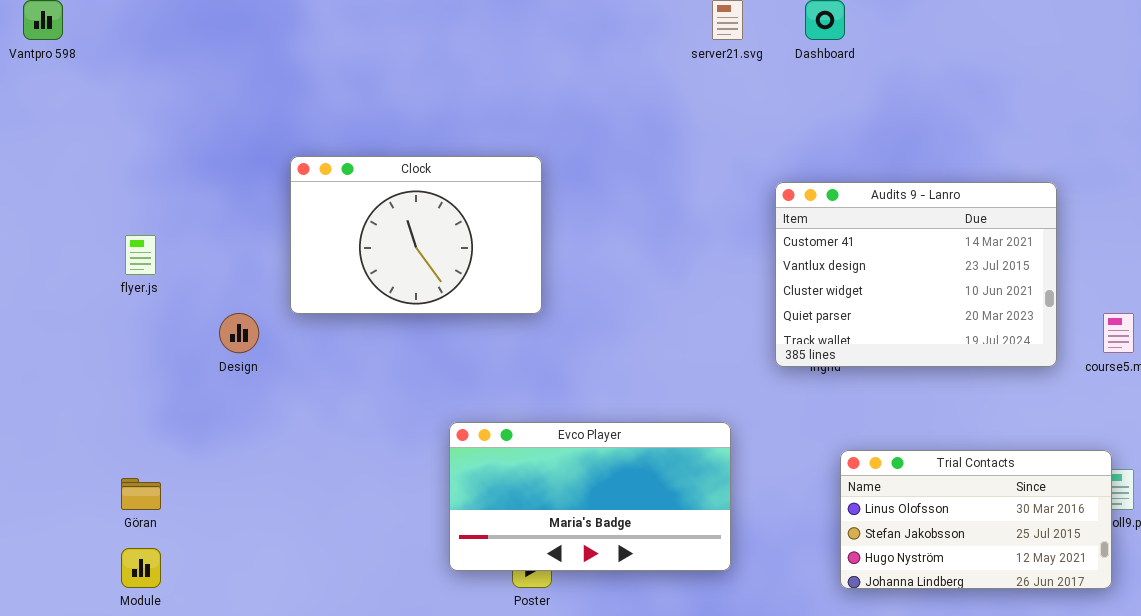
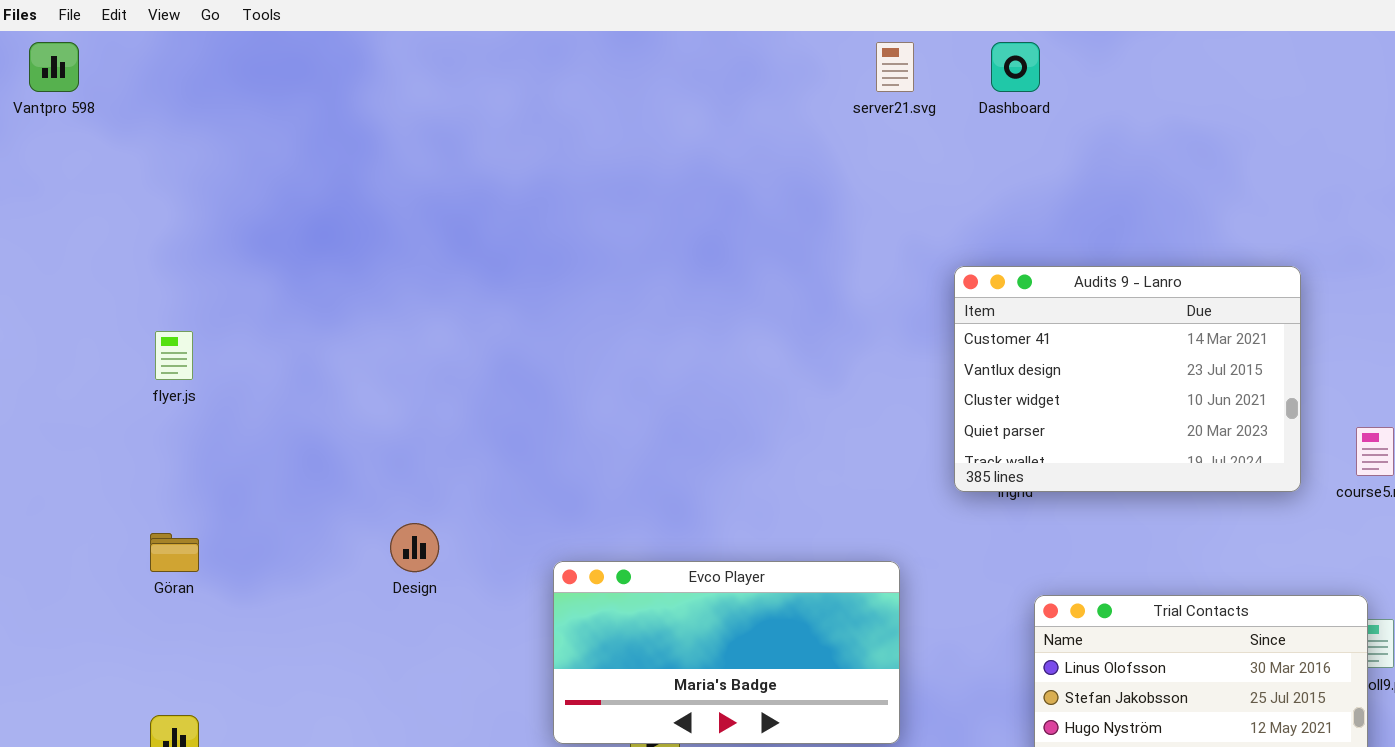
Clock: [290,156,542,314] -> none, closed
Design: [219,313,259,353] -> [390,523,439,572], moved
Göran: [121,478,161,510] -> [150,533,199,572], moved

